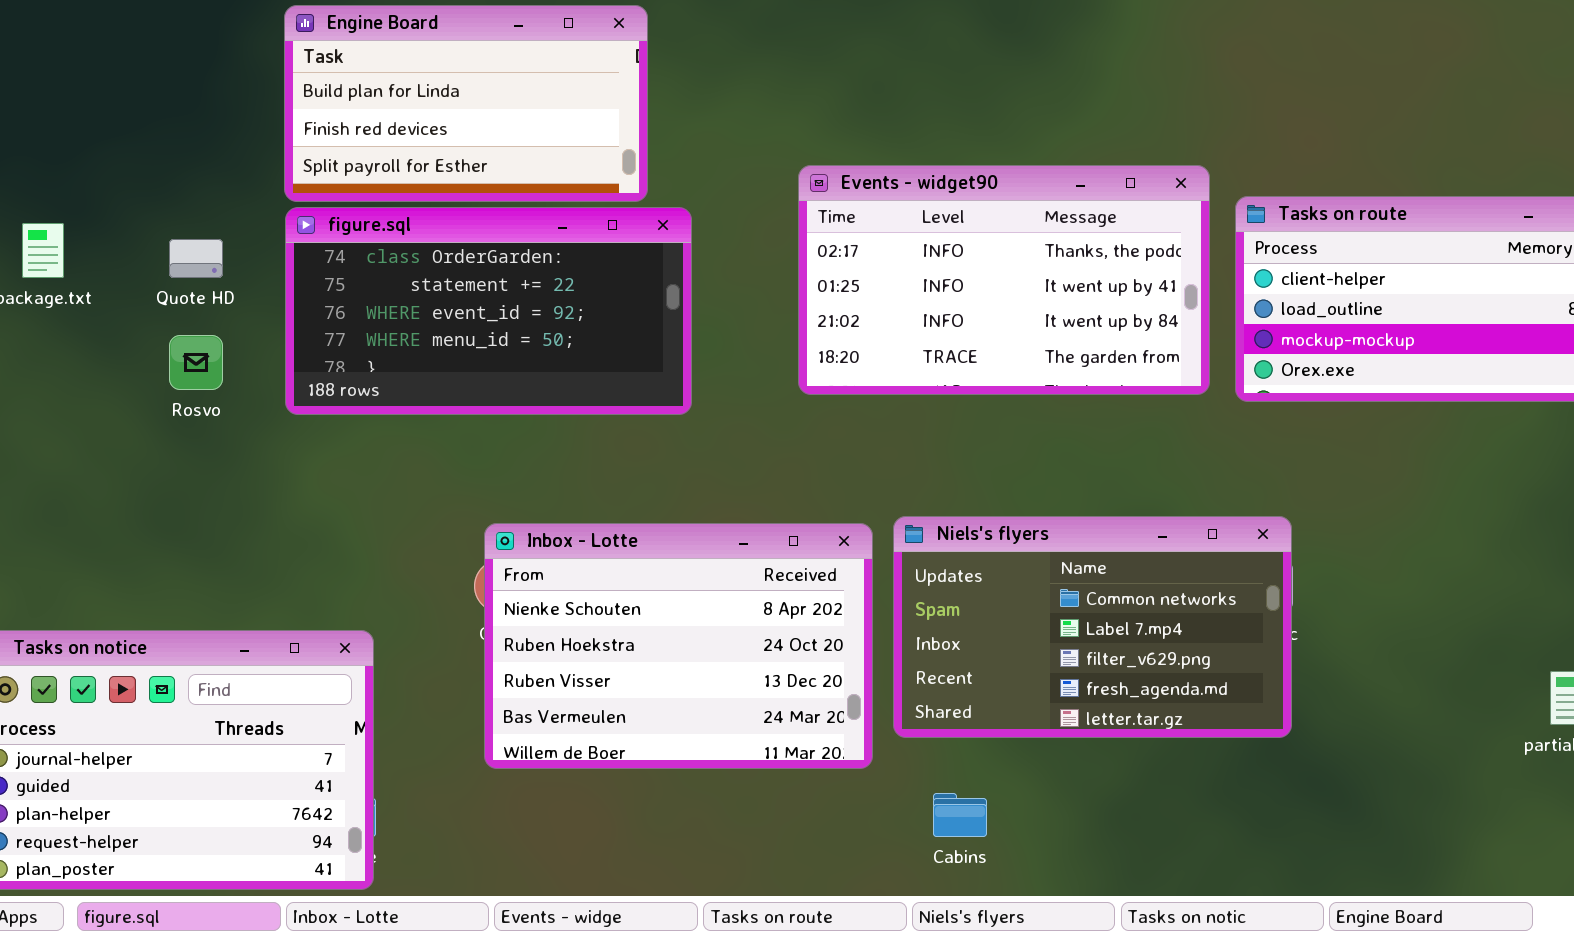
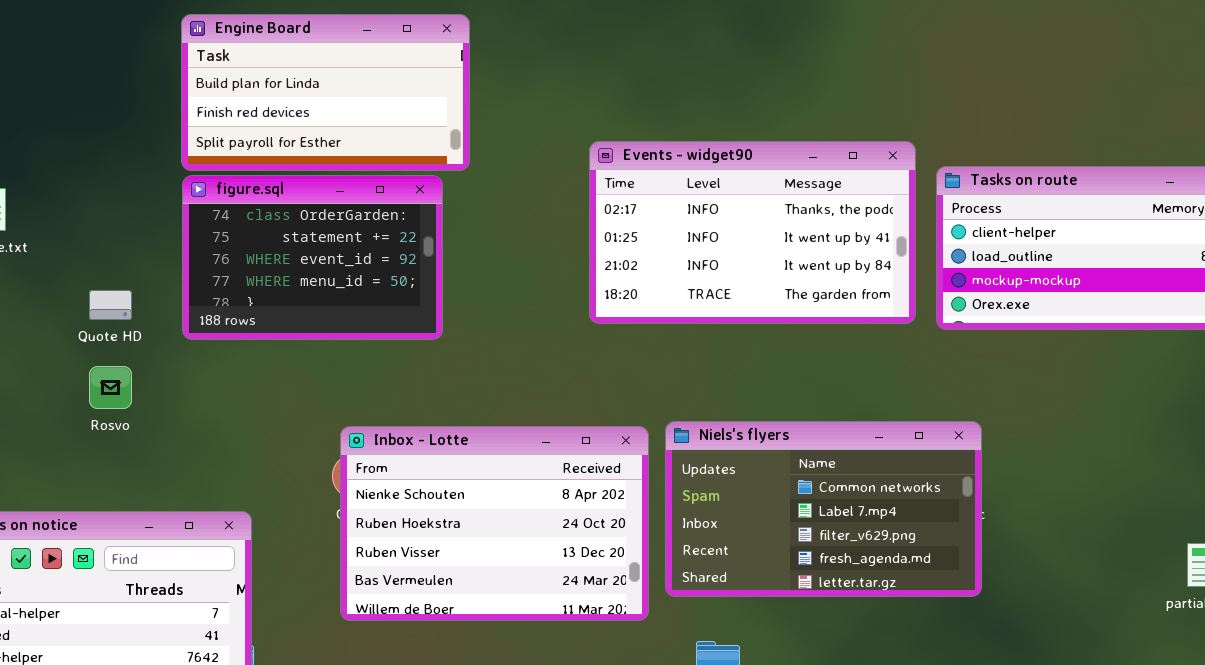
figure.sql: [285,207,692,415] -> [182,175,443,340], resized
Quote HD: [169,239,223,278] -> [89,290,132,320], moved
Rosvo: [169,335,223,390] -> [89,366,132,409], moved

